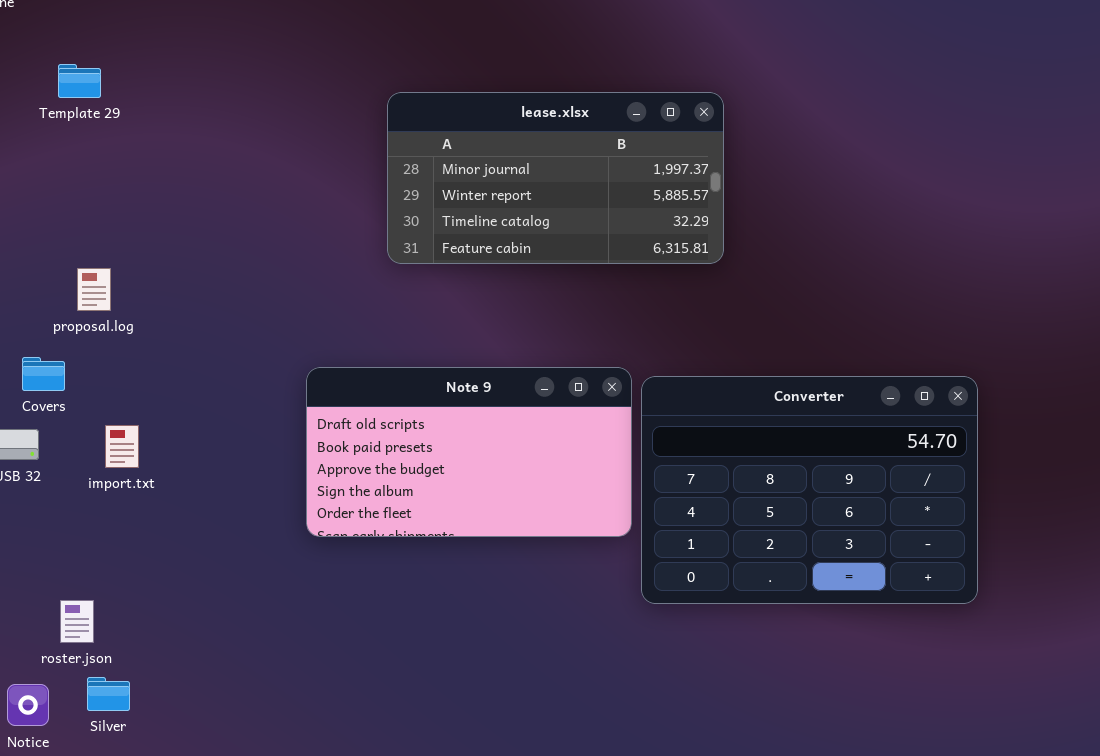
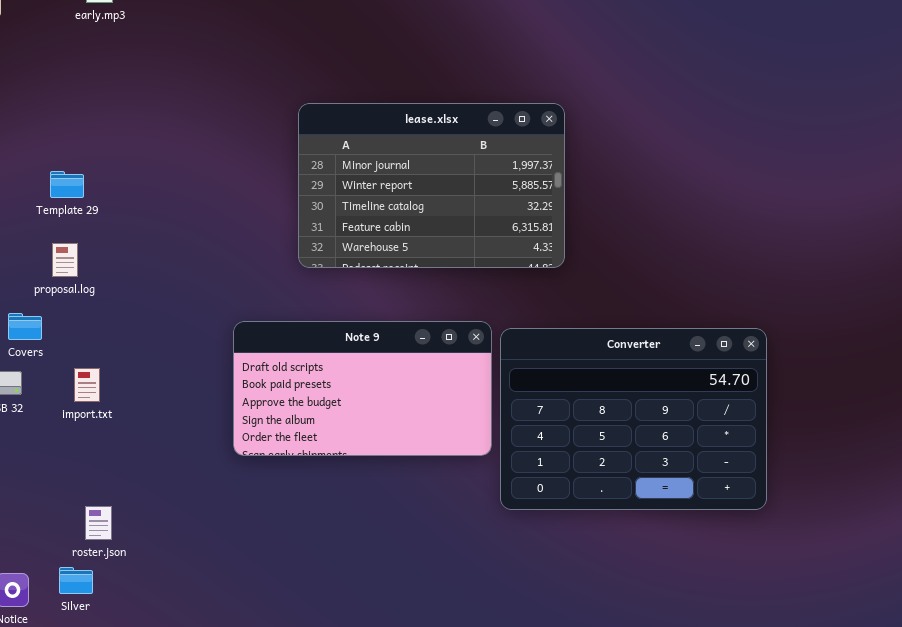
Template 29: [58,64,101,98] -> [50,171,84,198], moved
lease.xlsx: [387,92,724,264] -> [298,103,565,268], resized
roster.json: [60,600,94,643] -> [85,506,112,540], moved

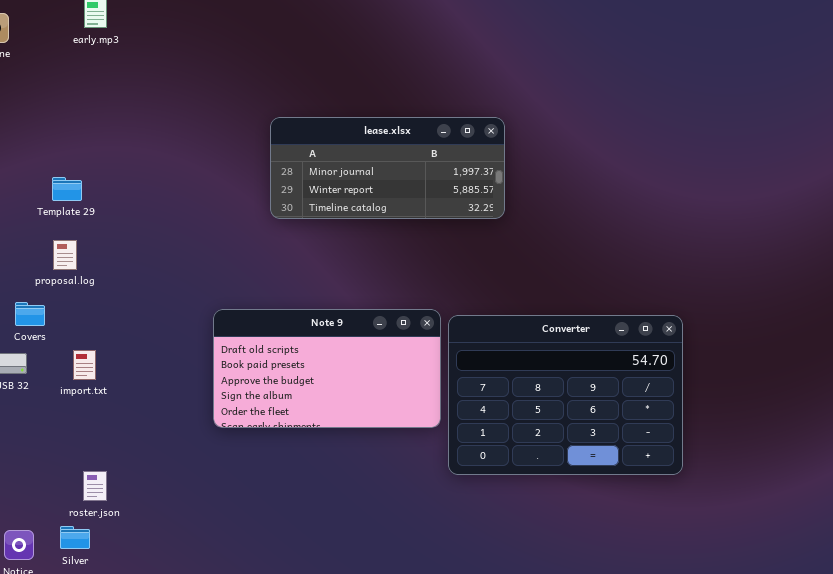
lease.xlsx: [298,103,565,268] -> [270,117,505,219], resized

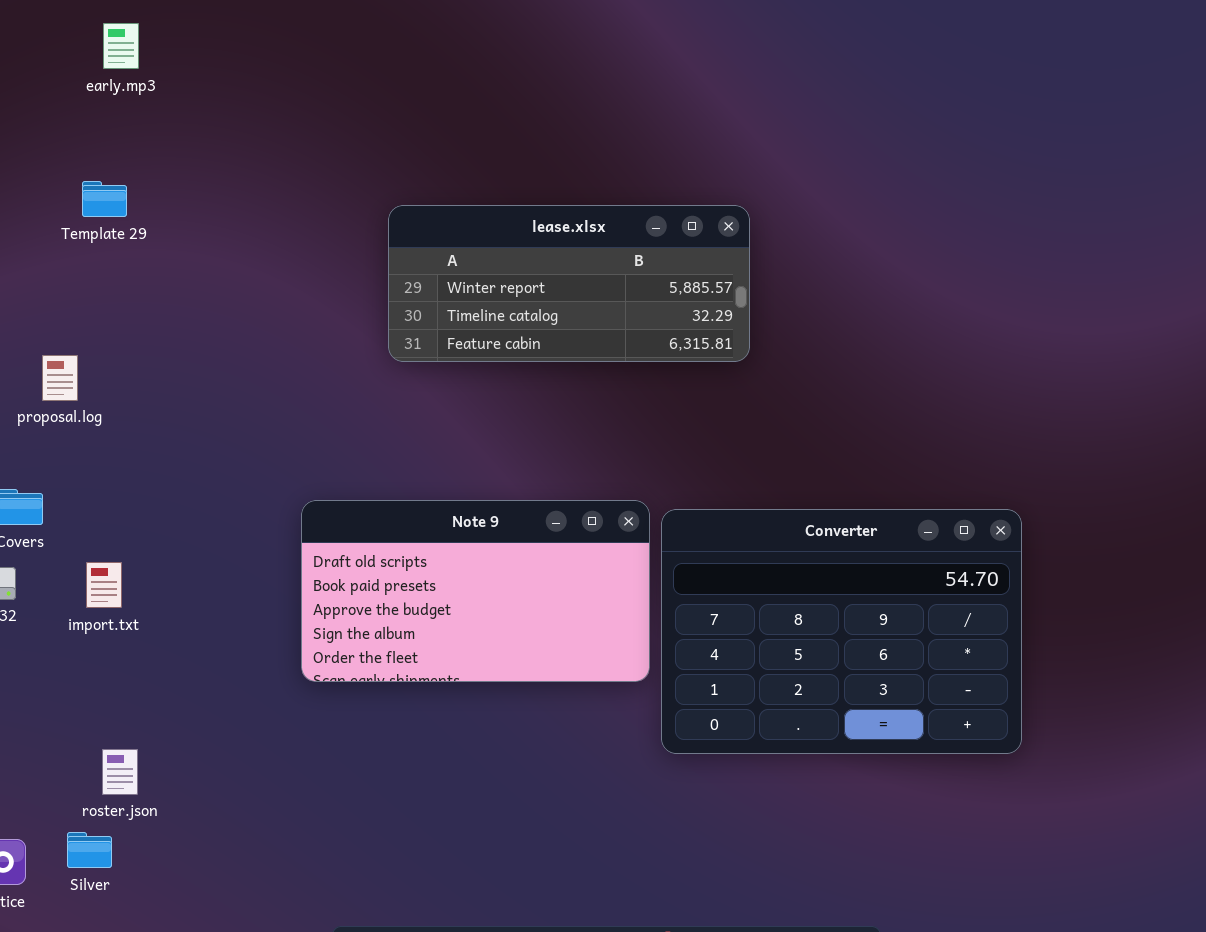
lease.xlsx: [270,117,505,219] -> [388,205,750,362], scrolled down 1 row
Template 29: [52,177,82,201] -> [82,181,127,217], moved
proposal.log: [53,240,77,270] -> [42,355,78,401], moved

